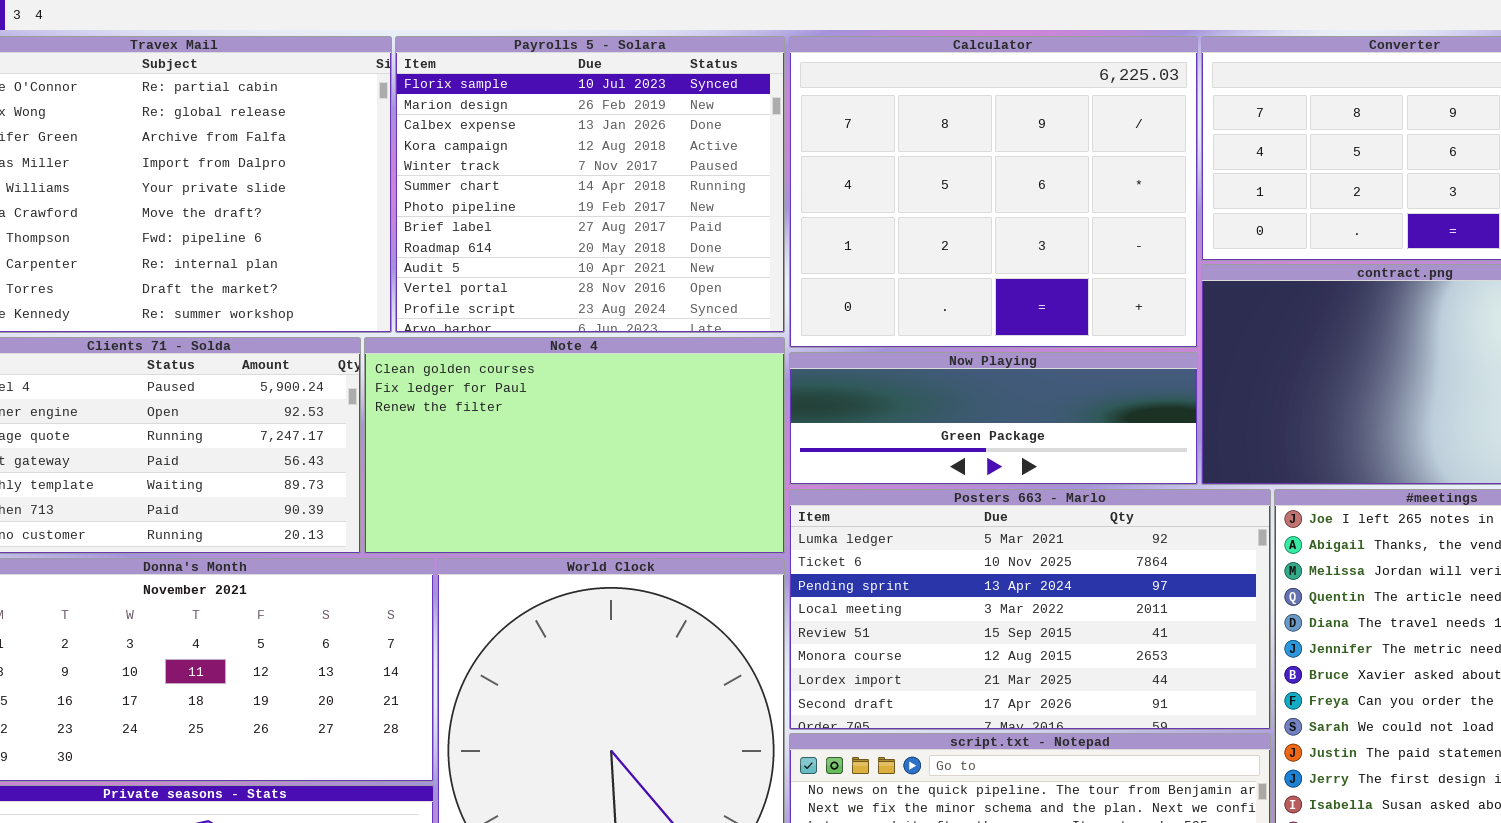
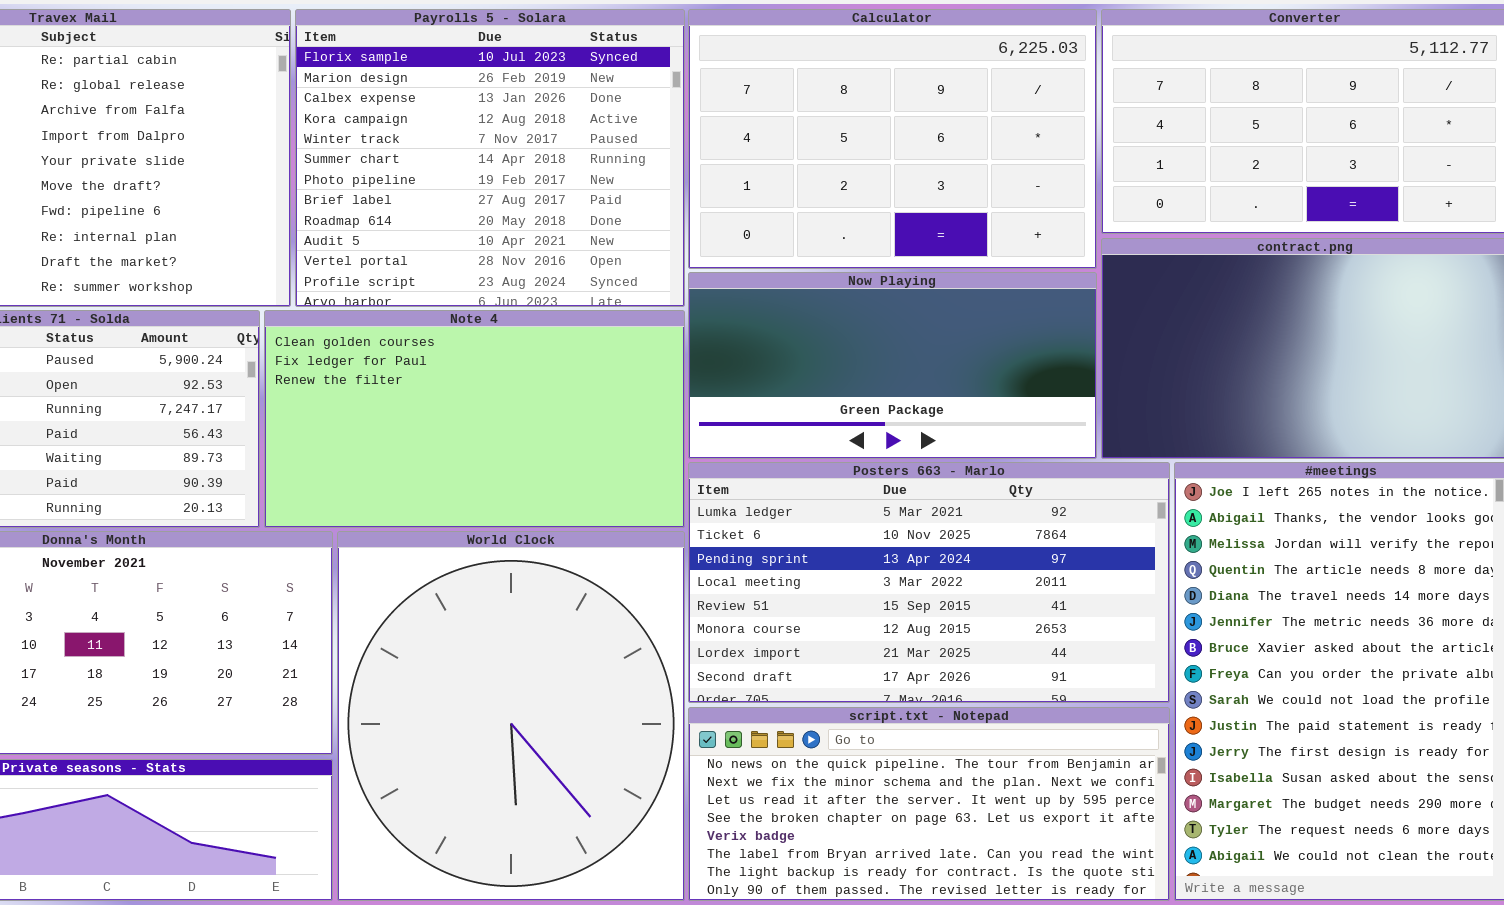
Calculator: [789,36,1198,348] -> [688,9,1097,269], resized
Now Playing: [789,352,1198,485] -> [688,272,1097,459], resized

